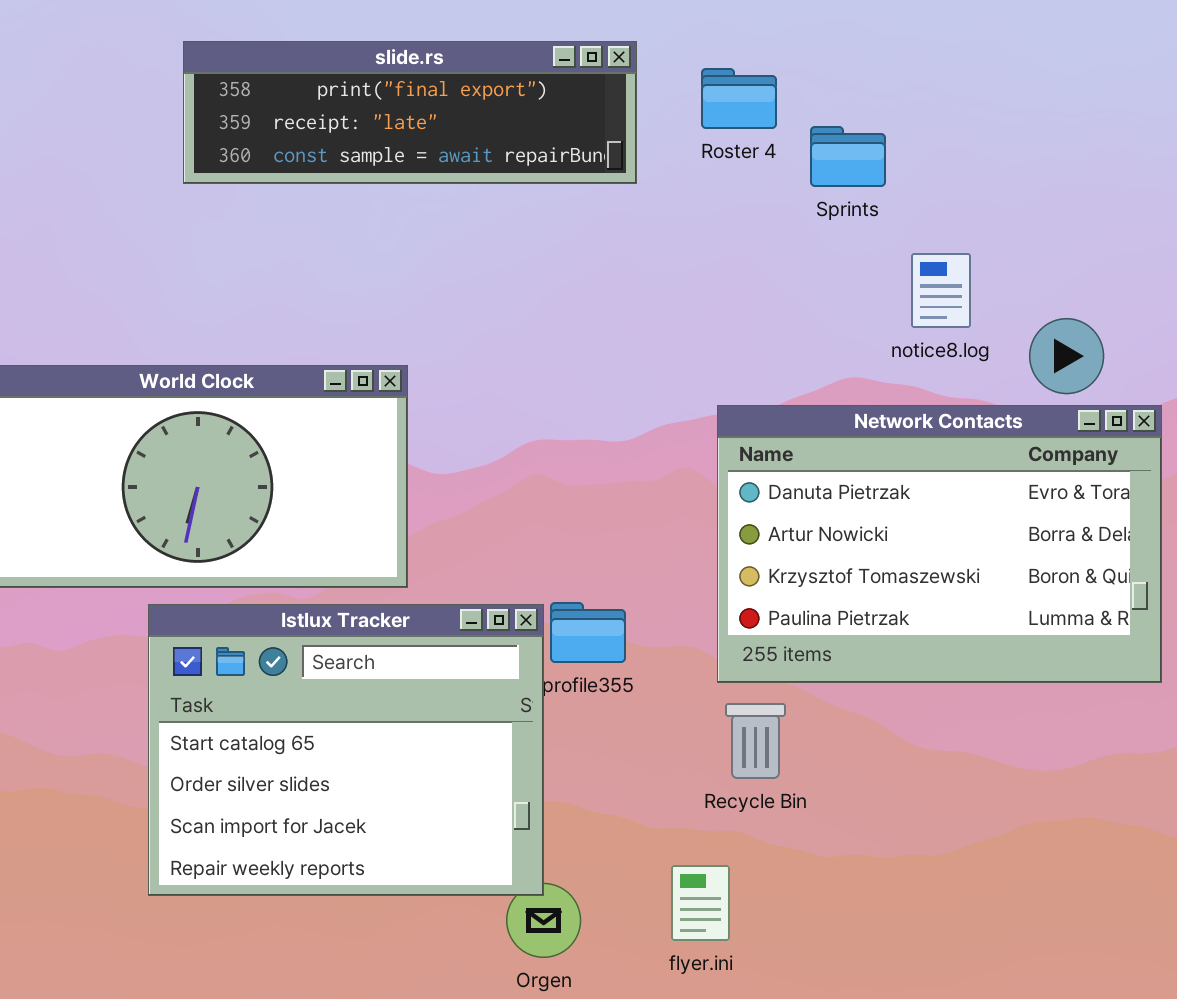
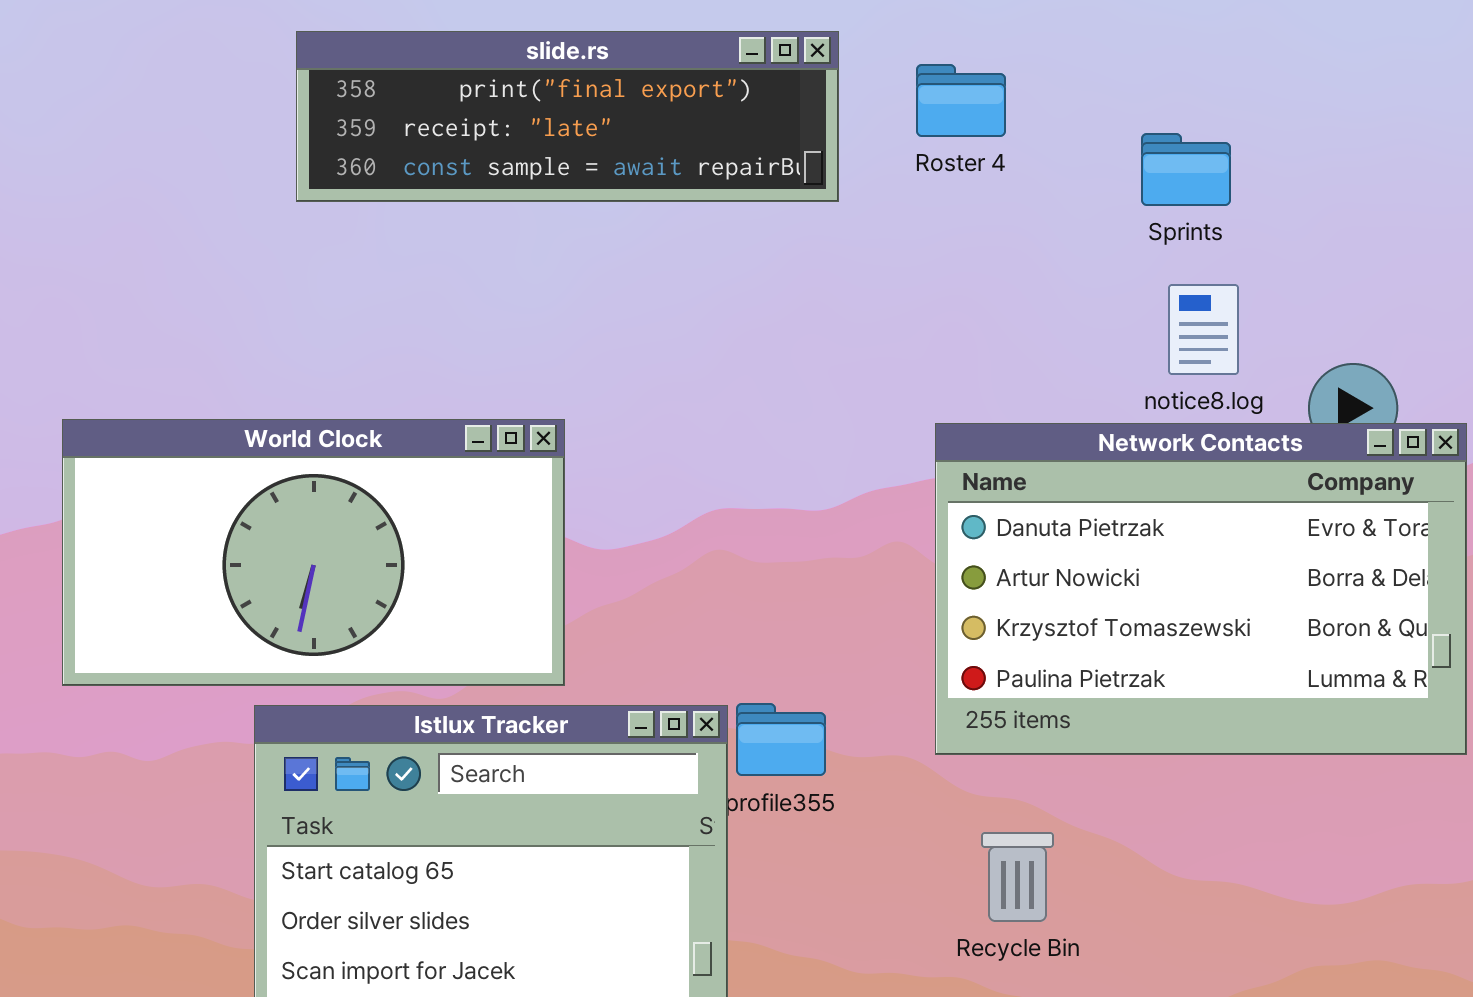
Sprints: [810,126,886,187] -> [1141,133,1231,206], moved
Network Contacts: [717,405,1162,683] -> [935,423,1467,755], moved
Recycle Bin: [725,703,786,779] -> [981,832,1054,922], moved

